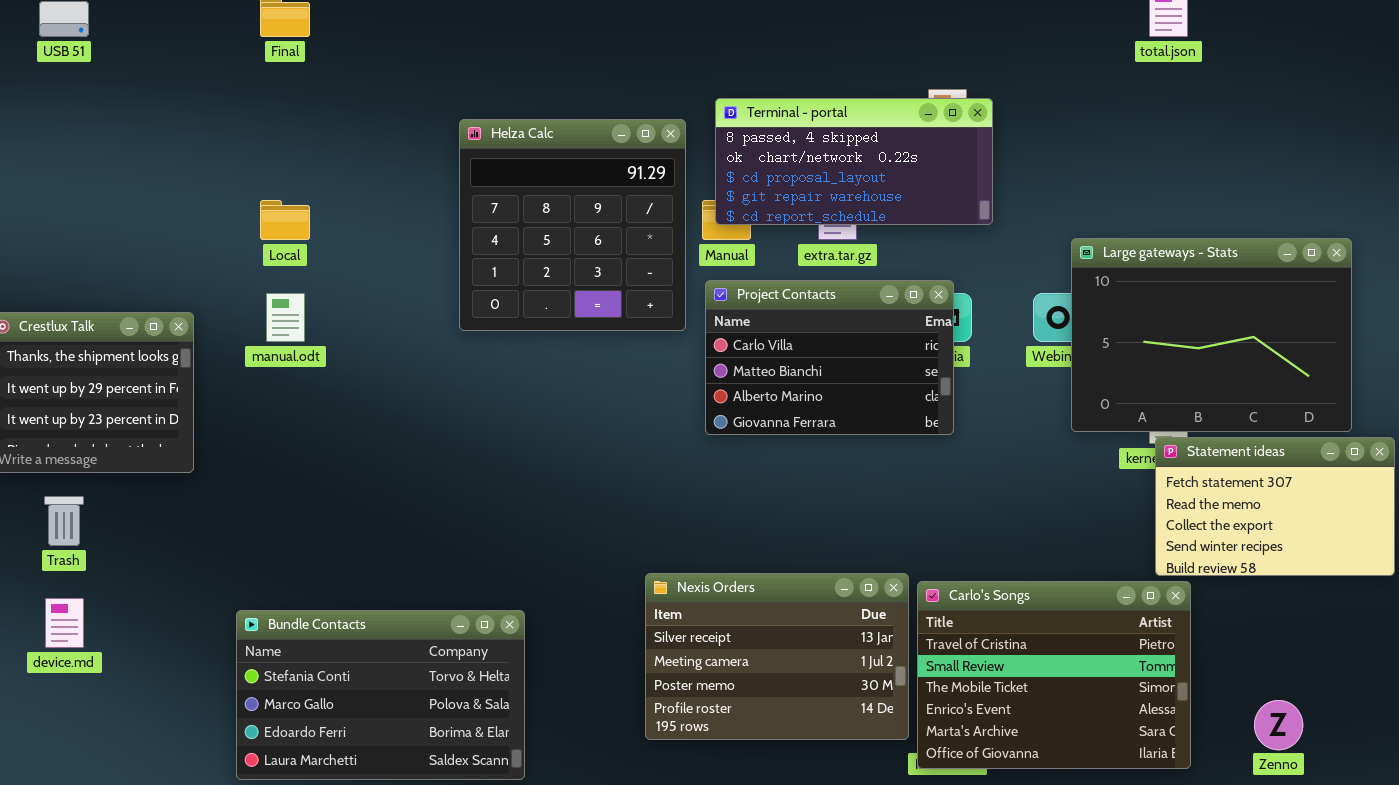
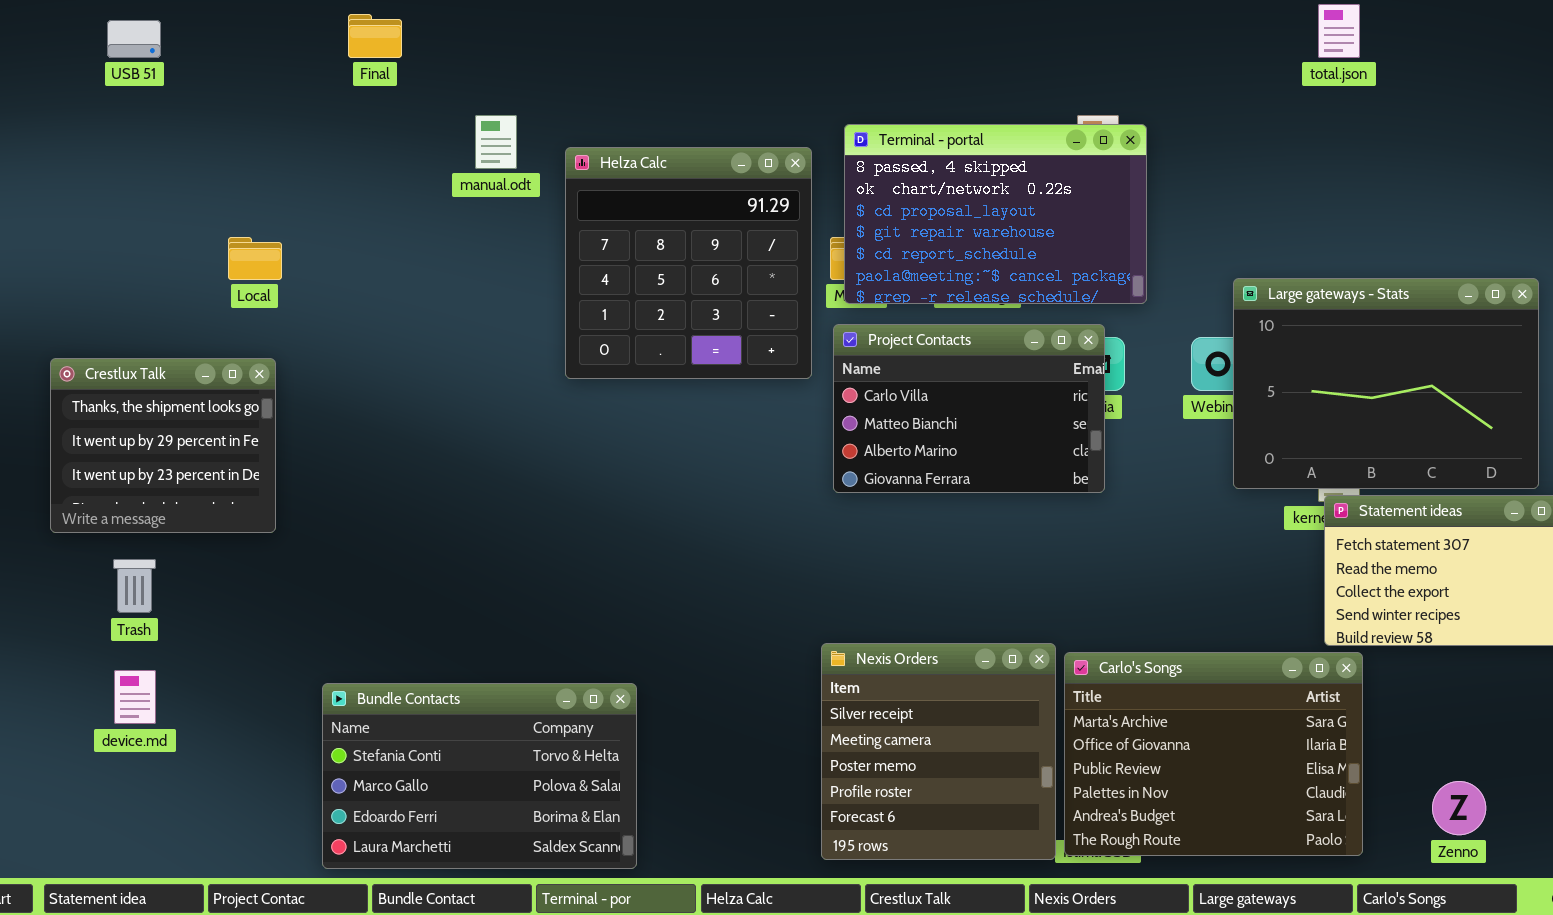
Terminal - portal: [715,98,993,225] -> [844,124,1147,304], resized
Local: [260,200,310,240] -> [228,237,282,280], moved
manual.odt: [266,293,305,342] -> [475,115,517,169], moved
Nexis Orders: [645,573,909,740] -> [821,643,1056,860], resized
Carlo's Songs: [917,581,1191,769] -> [1064,652,1363,856], scrolled down 4 rows

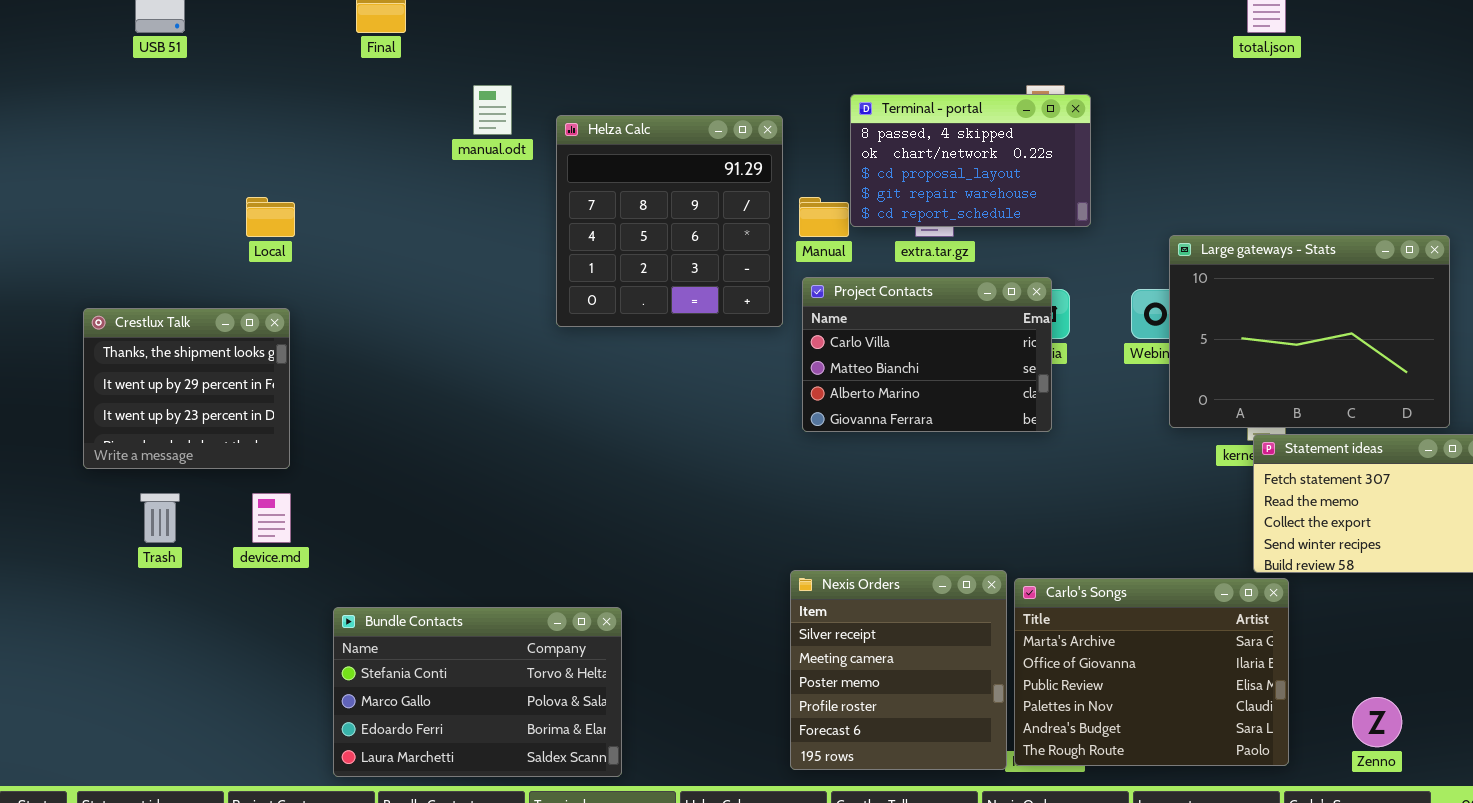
Terminal - portal: [844,124,1147,304] -> [850,94,1091,227], resized
device.md: [114,670,156,724] -> [252,493,291,543], moved

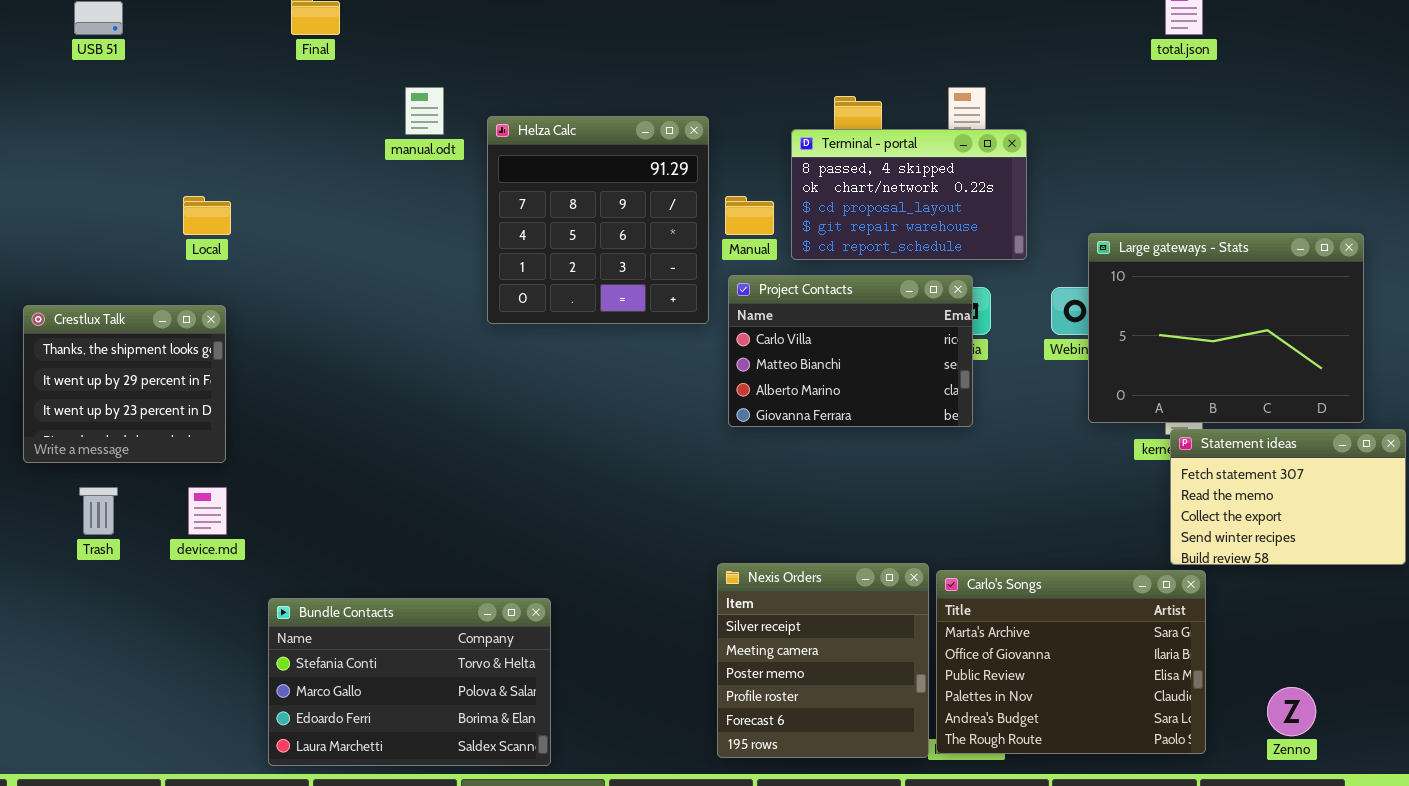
Terminal - portal: [850,94,1091,227] -> [791,129,1027,260], moved

